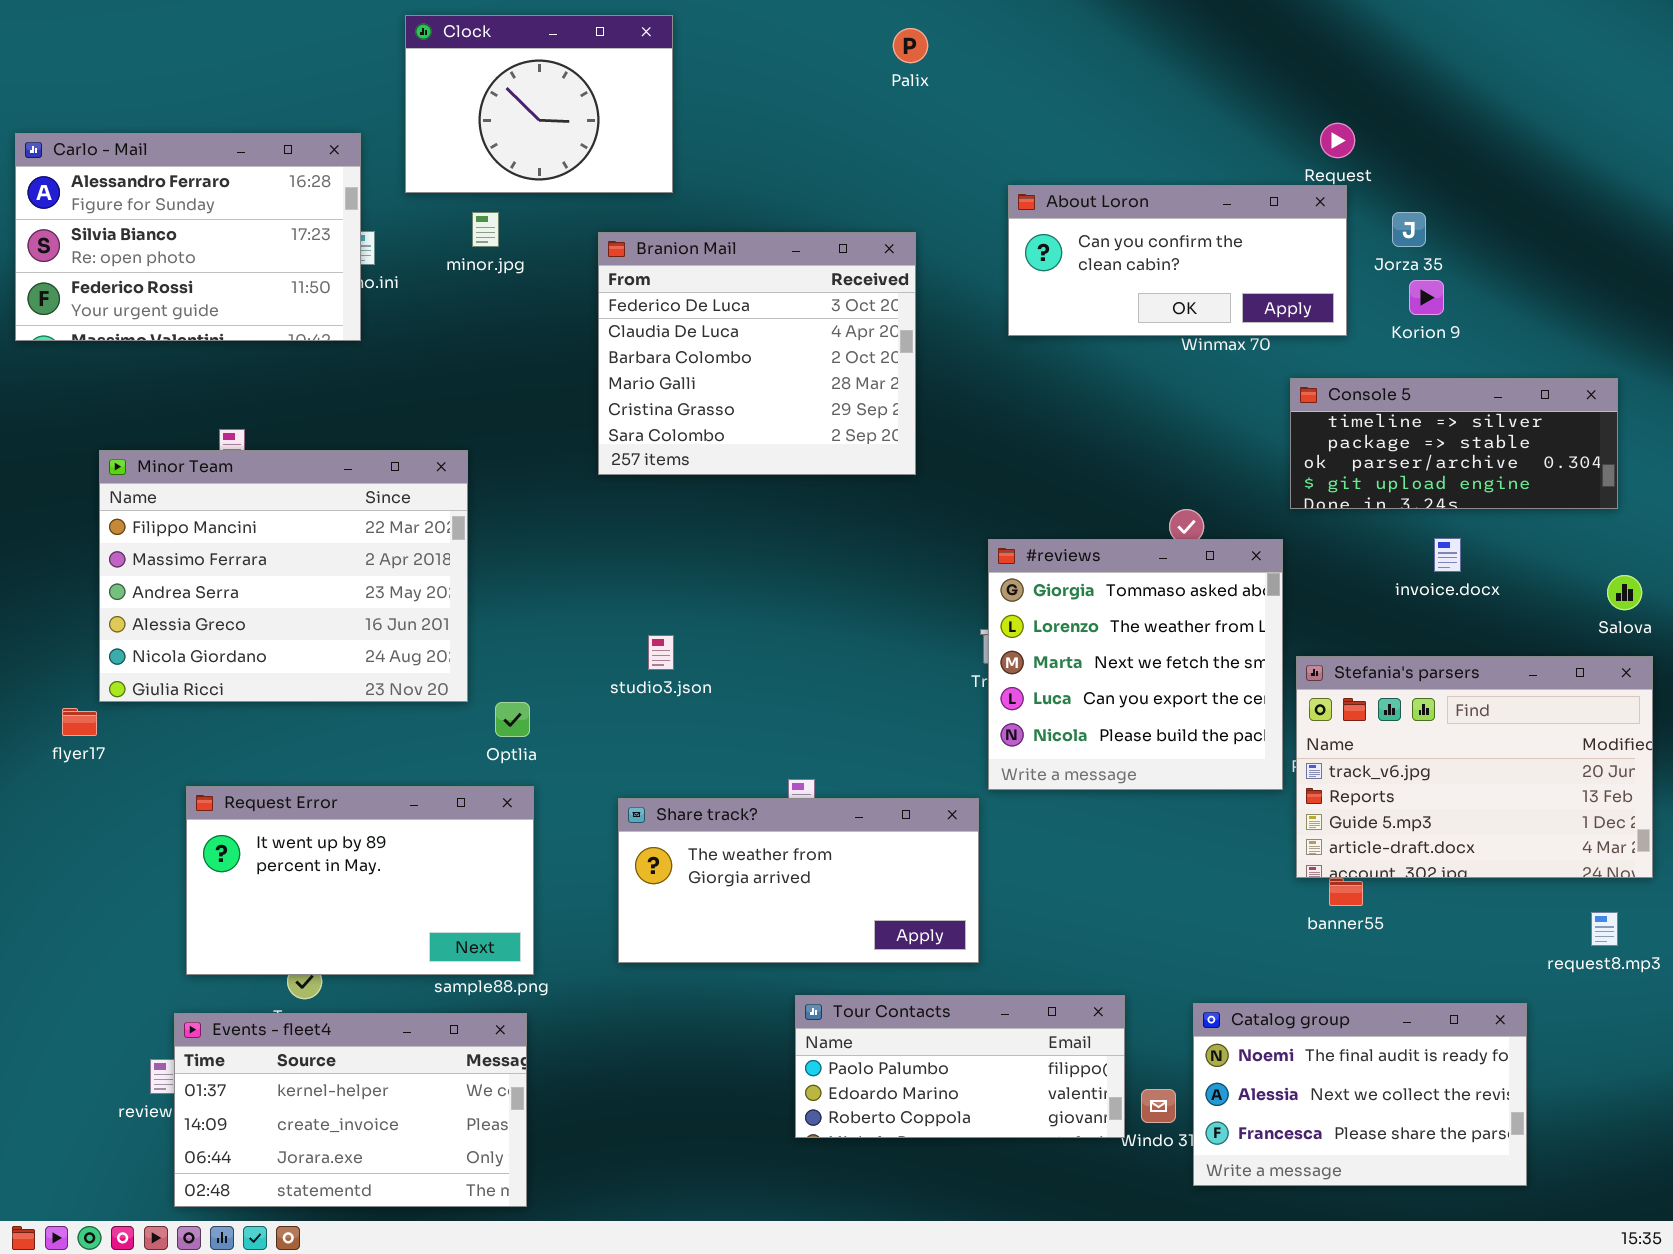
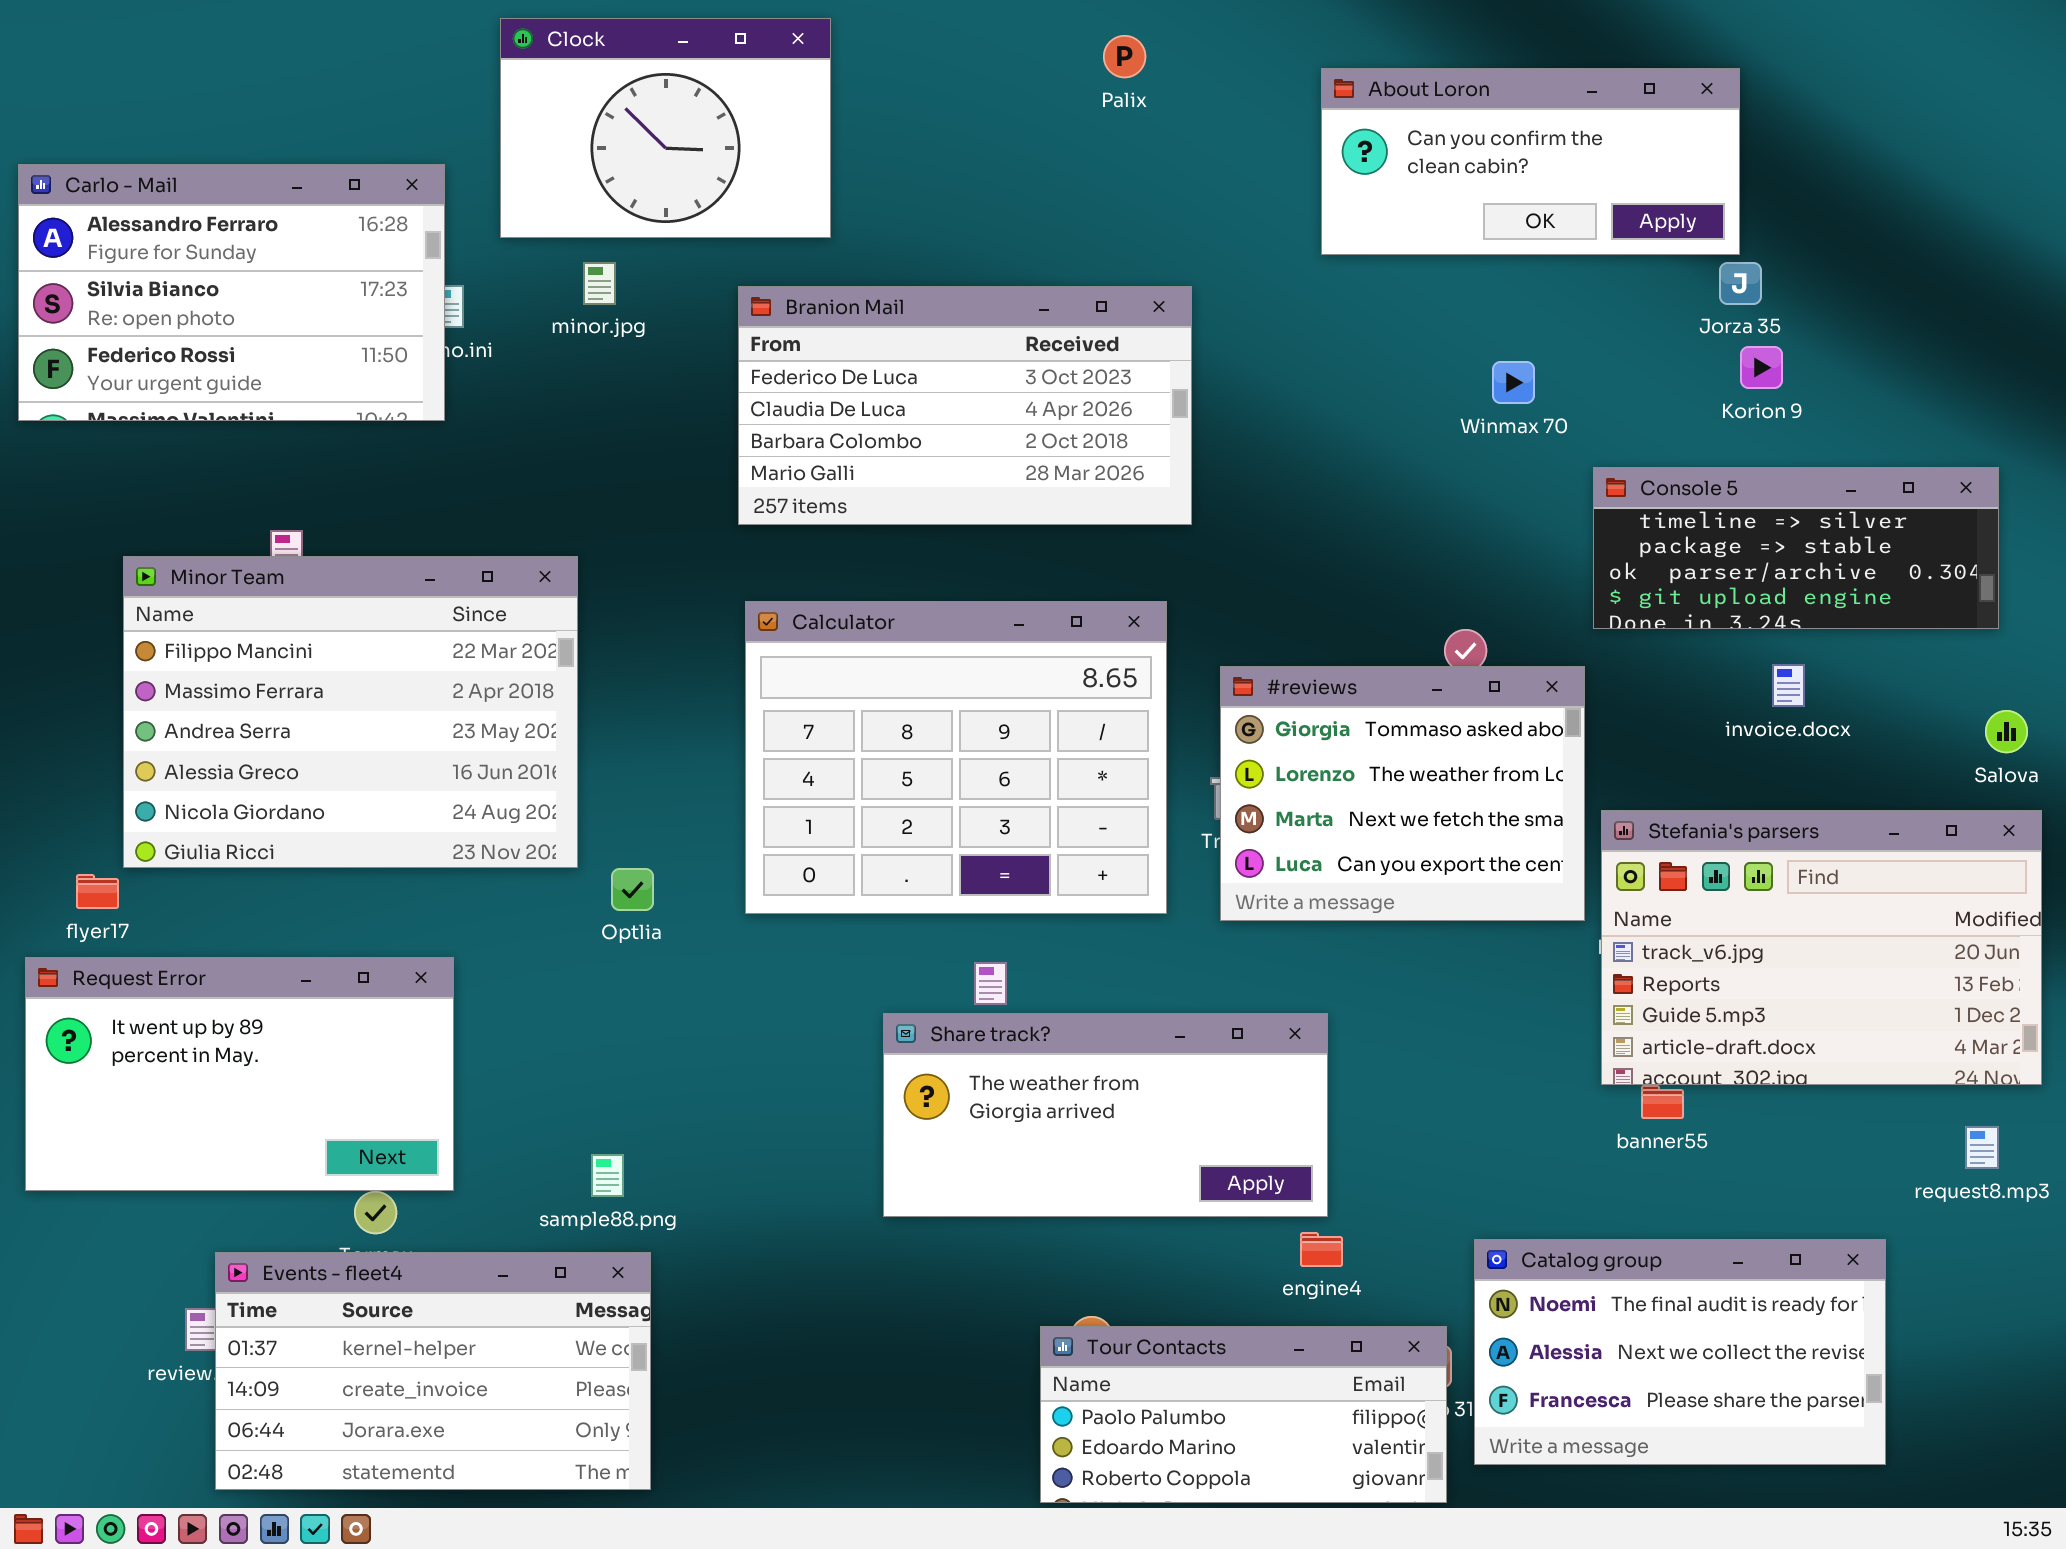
About Loron: [1008,185,1347,336] -> [1321,68,1740,255], moved
Branion Mail: [598,232,916,475] -> [738,286,1192,525], resized
Calculator: none -> [745,601,1167,914], opened
#reviews: [988,539,1283,790] -> [1220,666,1585,921], resized
Request Error: [186,786,534,975] -> [25,957,454,1191], moved
Share track?: [618,798,979,963] -> [883,1013,1328,1217], moved
Tour Contacts: [795,995,1125,1138] -> [1040,1326,1447,1503], moved

